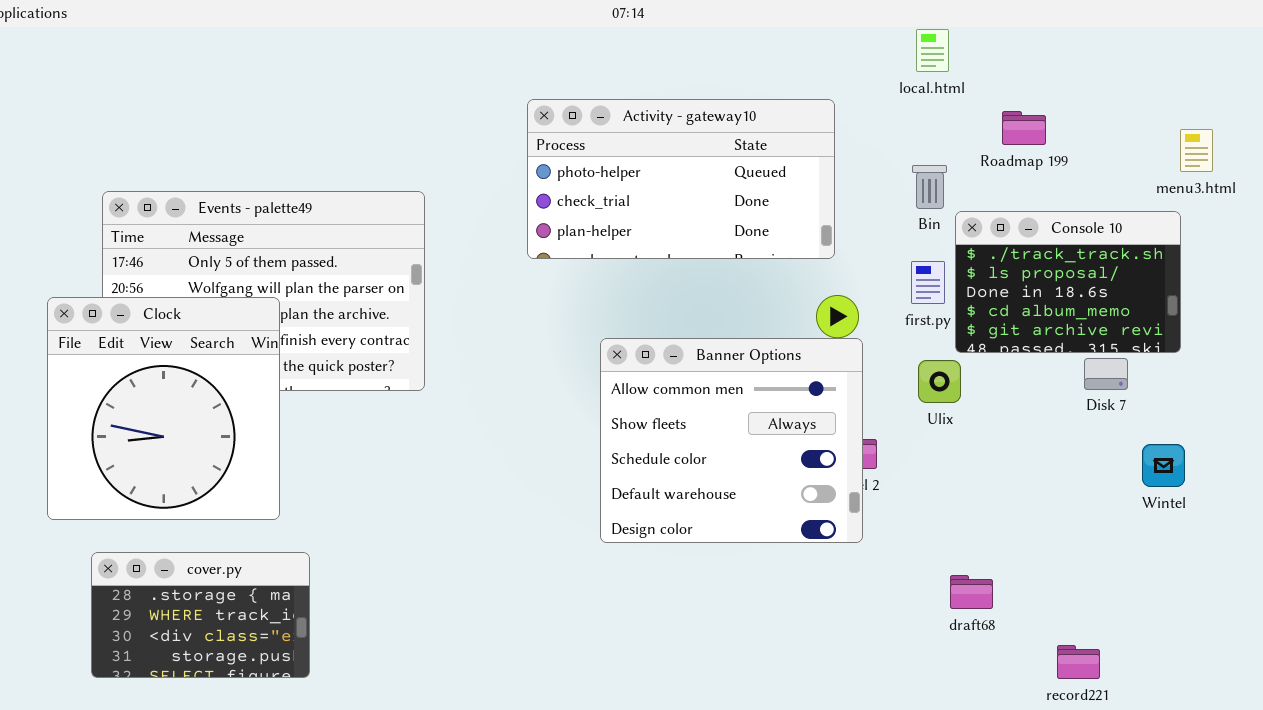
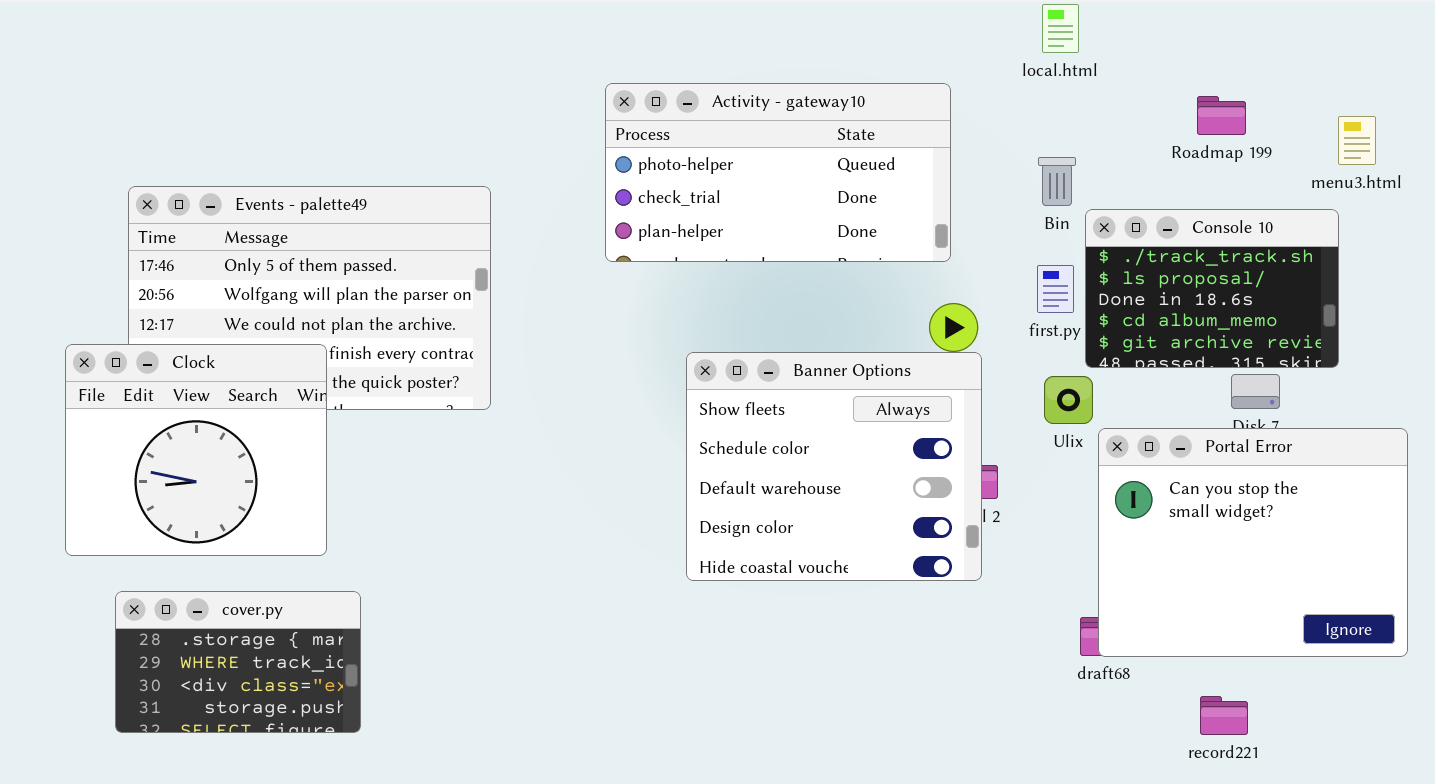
Roadmap 199: [1002,111,1046,145] -> [1197,96,1246,135], moved
Clock: [47,297,280,520] -> [65,344,327,556], resized
Banner Options: [600,338,863,543] -> [686,352,982,581], scrolled down 1 row
Portal Error: none -> [1098,428,1408,657], opened

